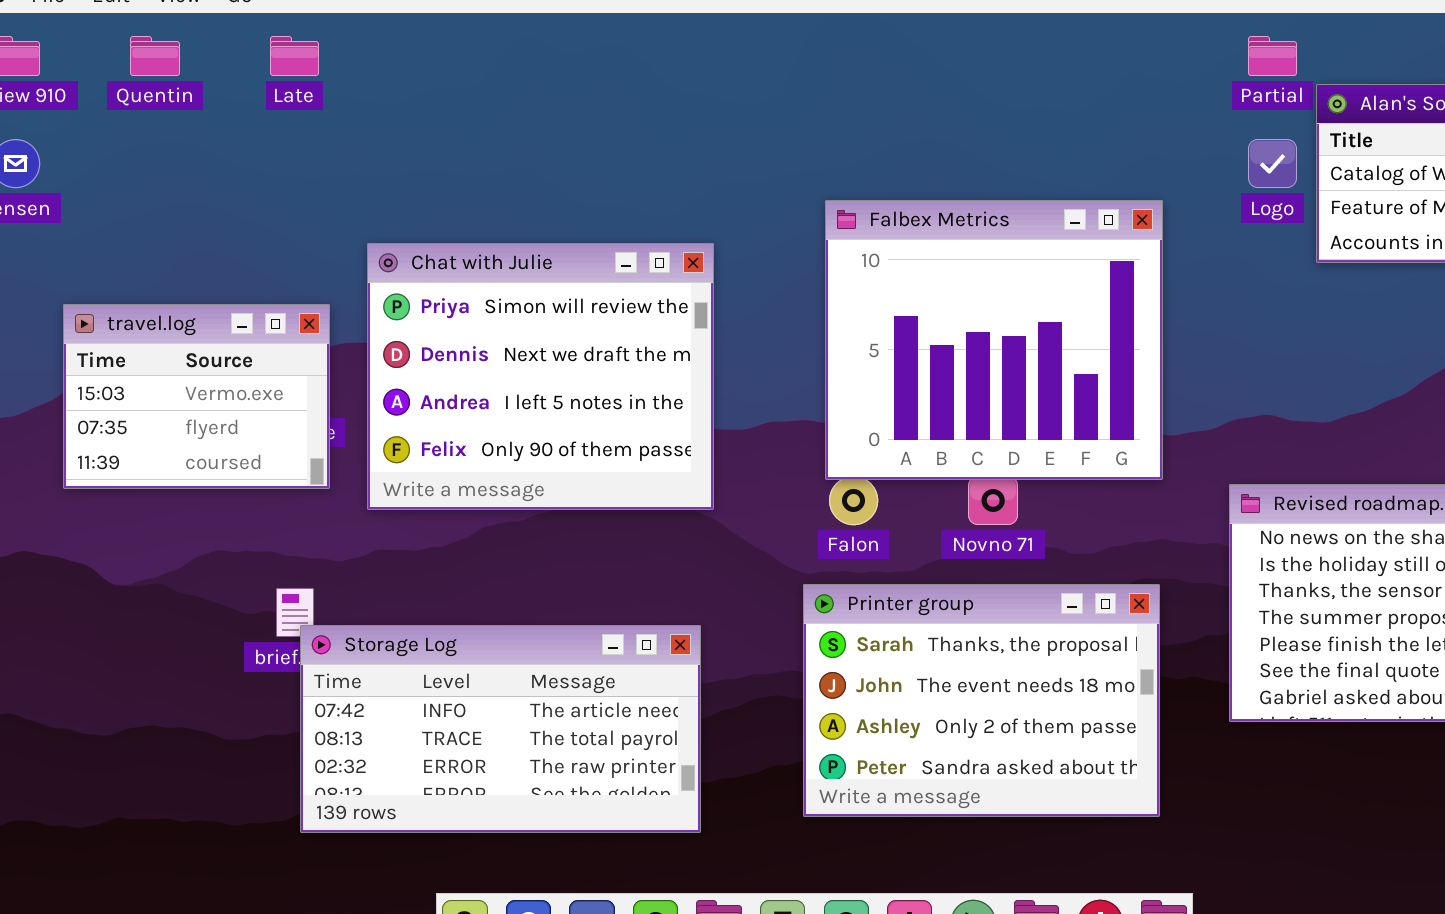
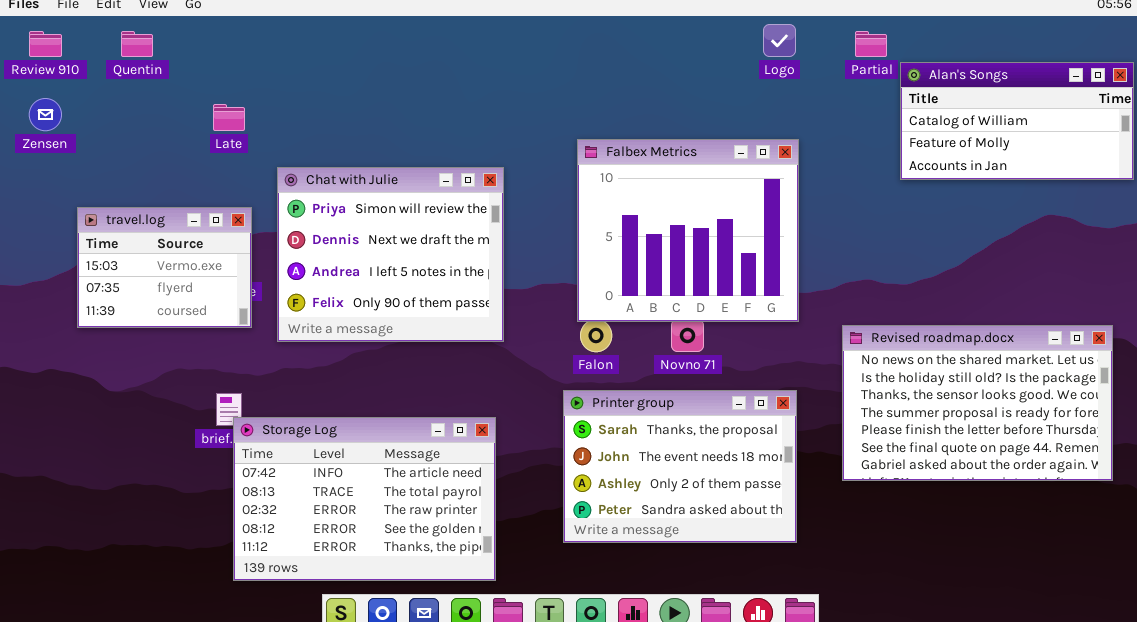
Late: [270,36,319,76] -> [213,104,245,131], moved
Logo: [1248,139,1297,188] -> [763,24,796,57], moved
Storage Log: [300,625,701,833] -> [233,417,496,581], resized

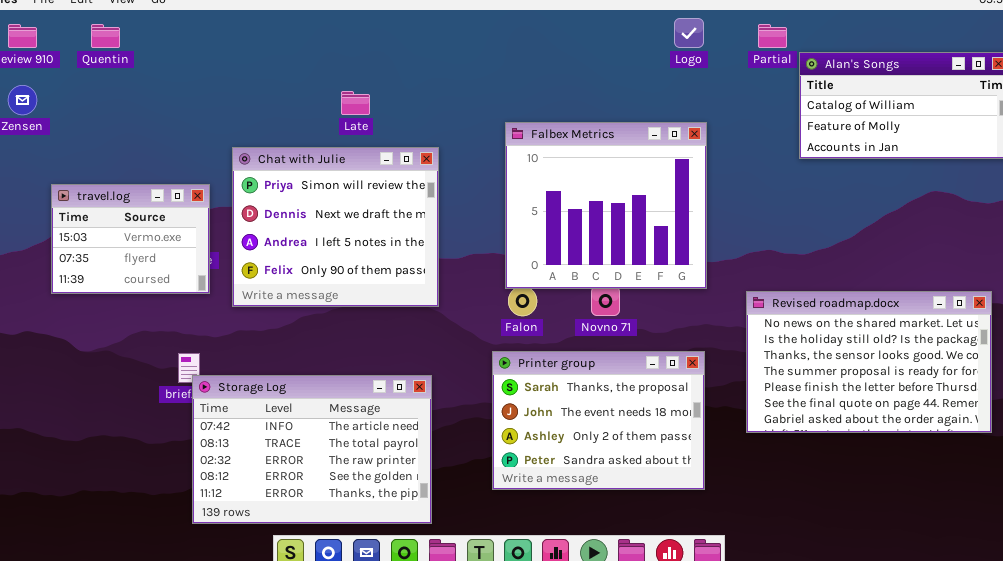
Late: [213,104,245,131] -> [341,91,370,115], moved

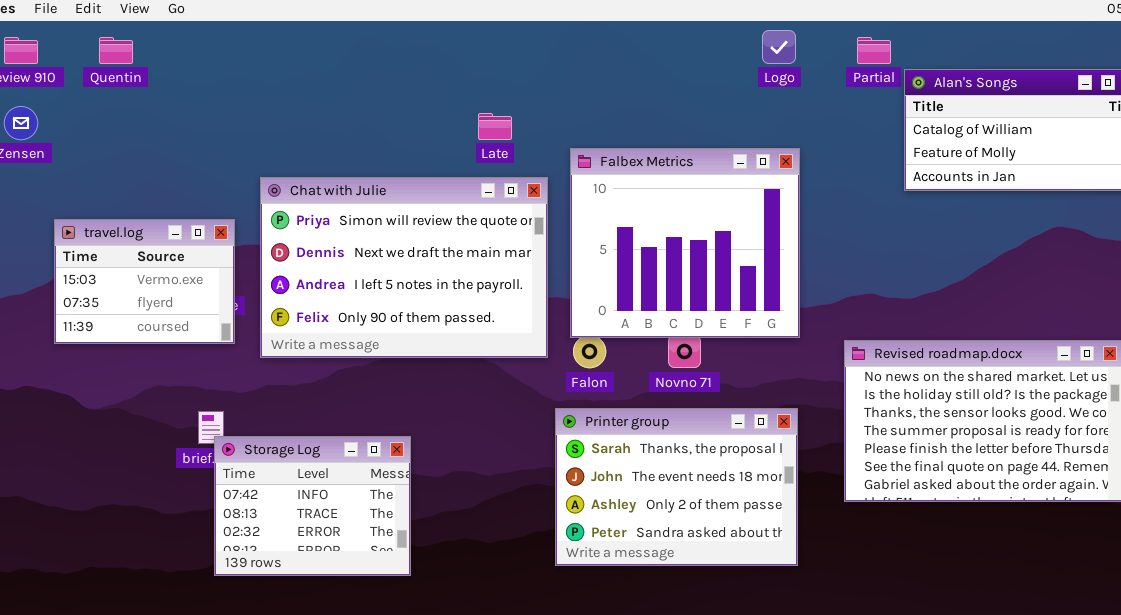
Late: [341,91,370,115] -> [478,113,512,140], moved
Chat with Julie: [232,147,439,307] -> [260,177,548,358], resized
Storage Log: [192,375,432,524] -> [214,436,411,576], resized

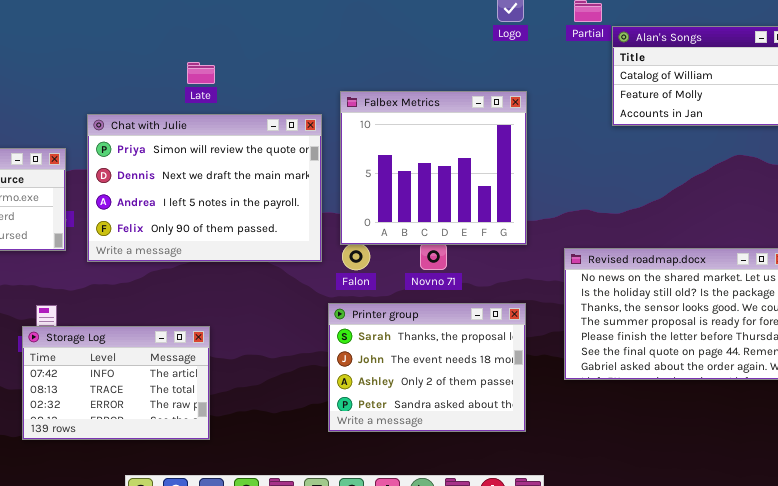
Late: [478,113,512,140] -> [187,62,215,84], moved
Storage Log: [214,436,411,576] -> [22,326,210,440], resized

